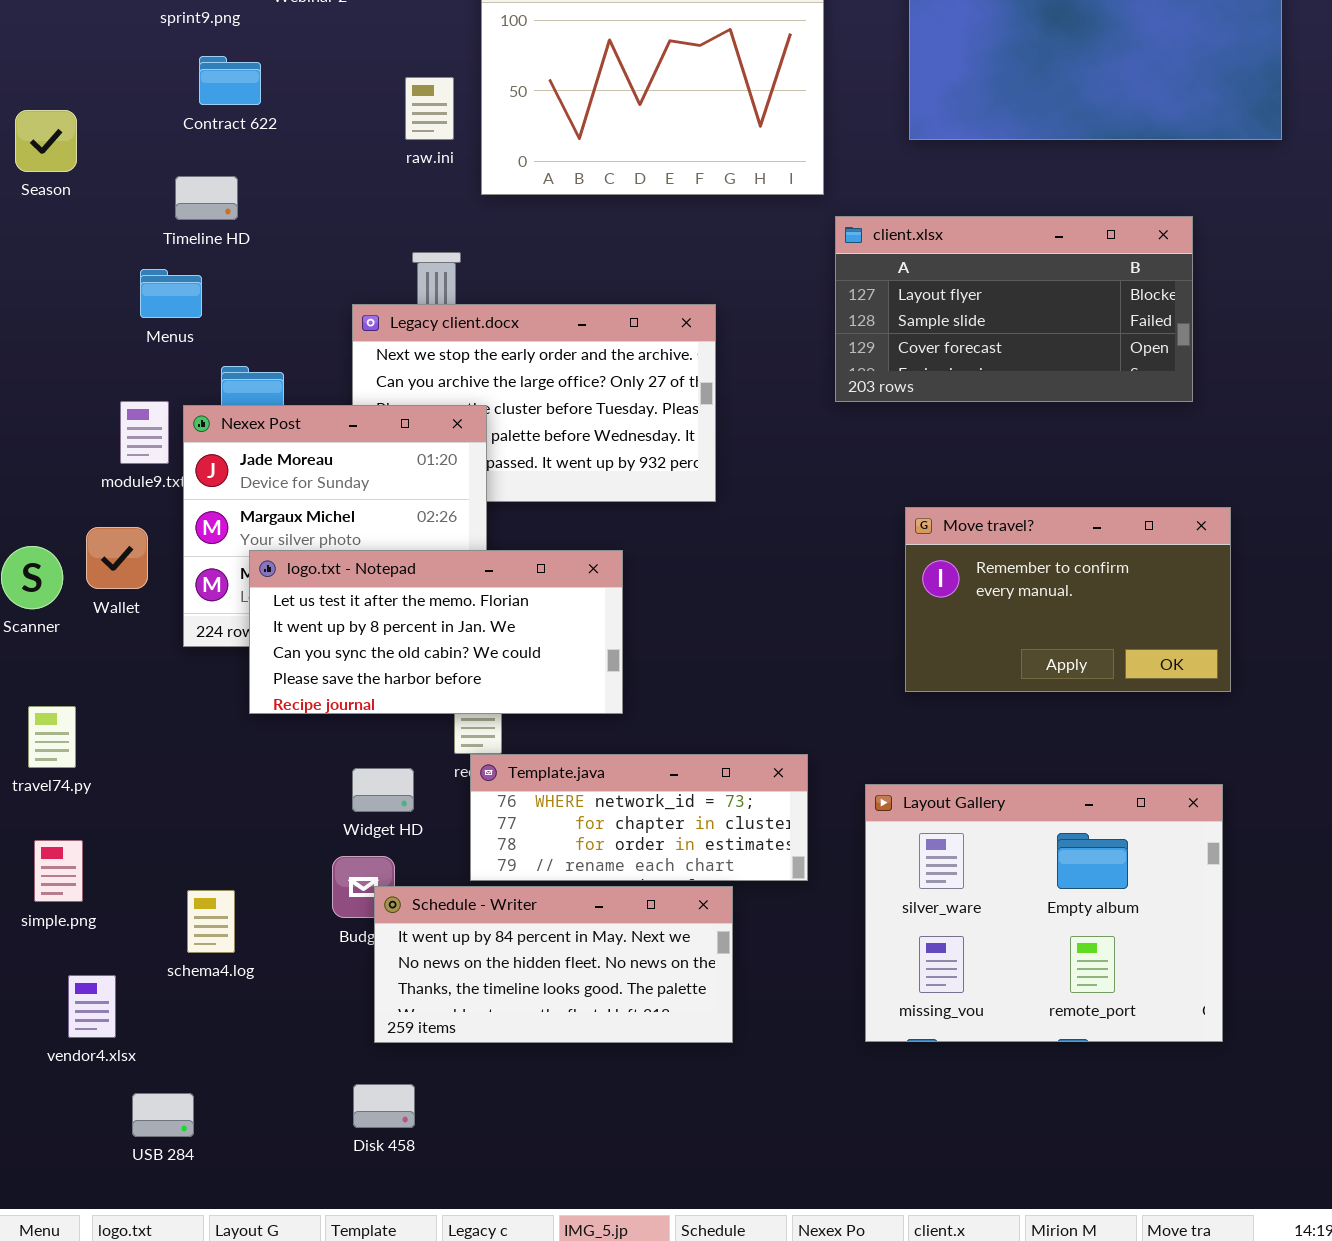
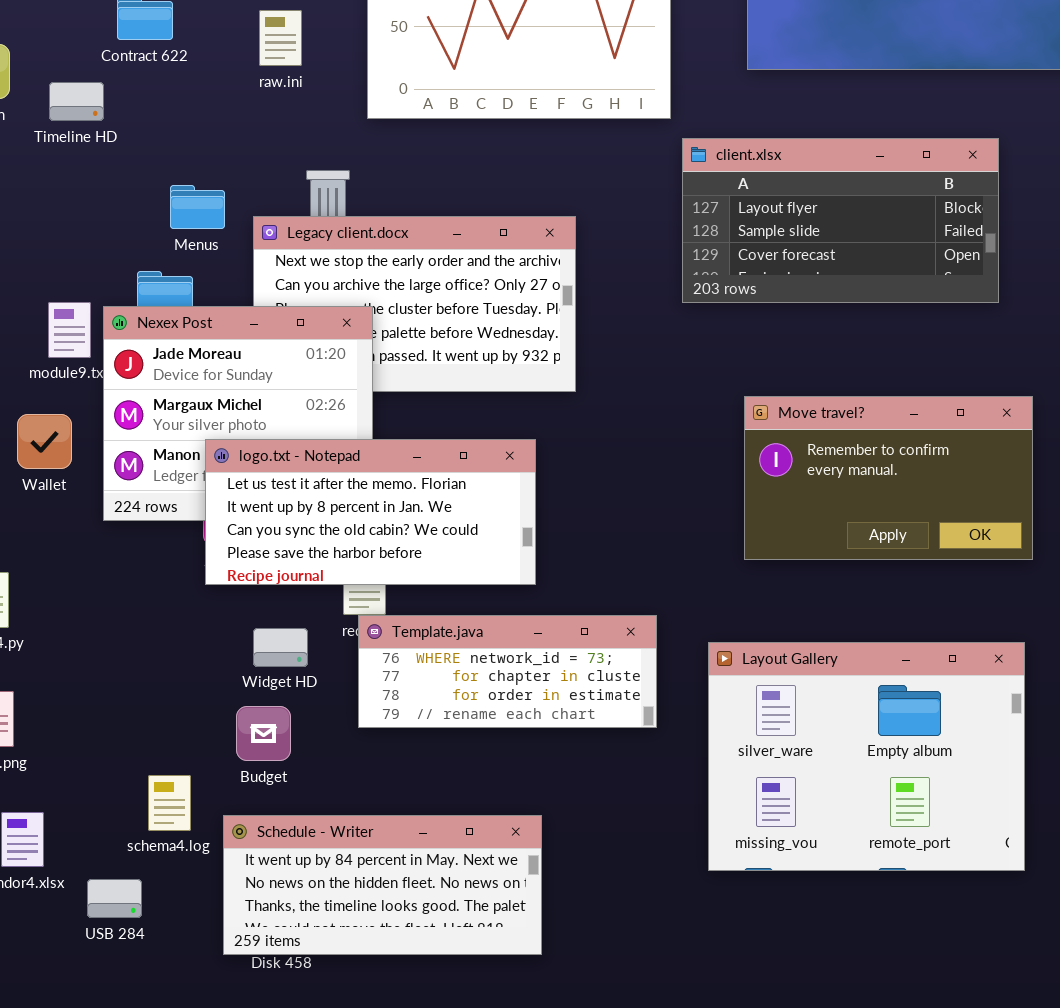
raw.ini: [405,77,454,140] -> [259,10,302,66], moved
Timeline HD: [175,176,238,220] -> [49,82,104,121], moved
Menus: [140,269,202,318] -> [170,185,225,229], moved
logo.txt - Notepad: [249,550,623,714] -> [205,439,536,585], moved
Schedule - Writer: [374,886,733,1043] -> [223,815,542,955], moved
schema4.log: [187,890,235,953] -> [148,775,191,831], moved
USB 284: [132,1093,194,1137] -> [87,879,142,918], moved

